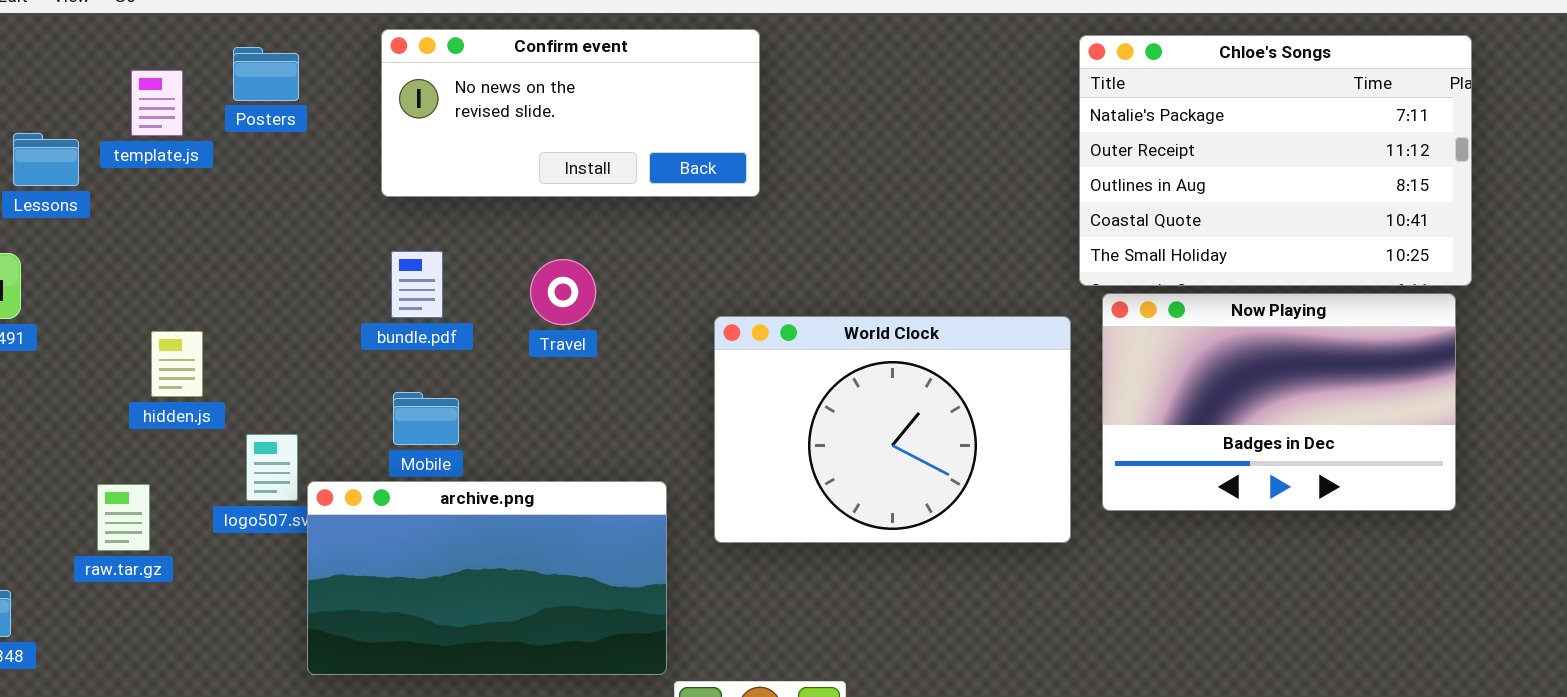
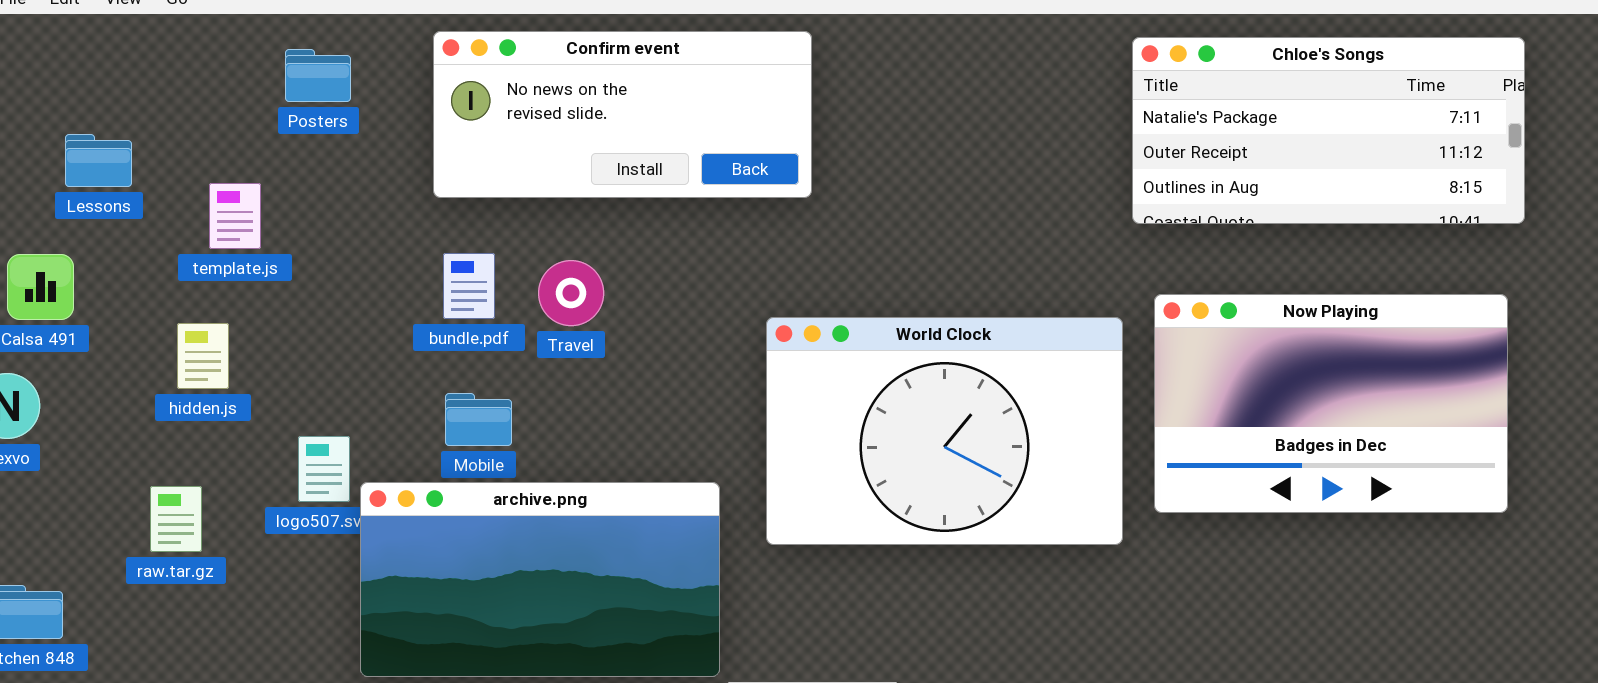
Chloe's Songs: [1079,35,1472,286] -> [1132,37,1525,224], resized
template.js: [131,70,183,136] -> [209,183,261,249], moved
Travel: [530,259,596,325] -> [538,260,604,326], moved
hidden.js: [151,331,203,397] -> [177,323,229,389], moved

